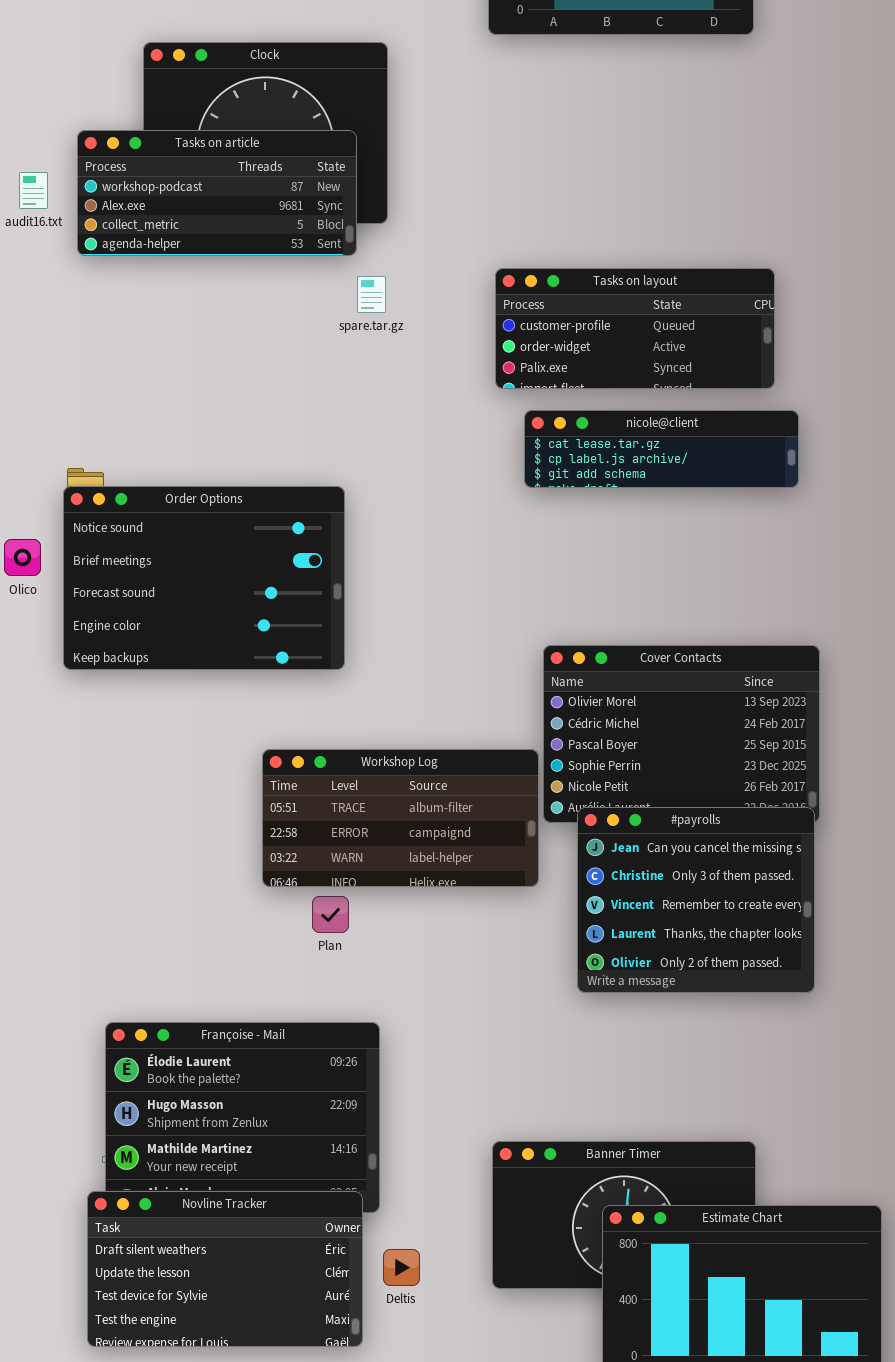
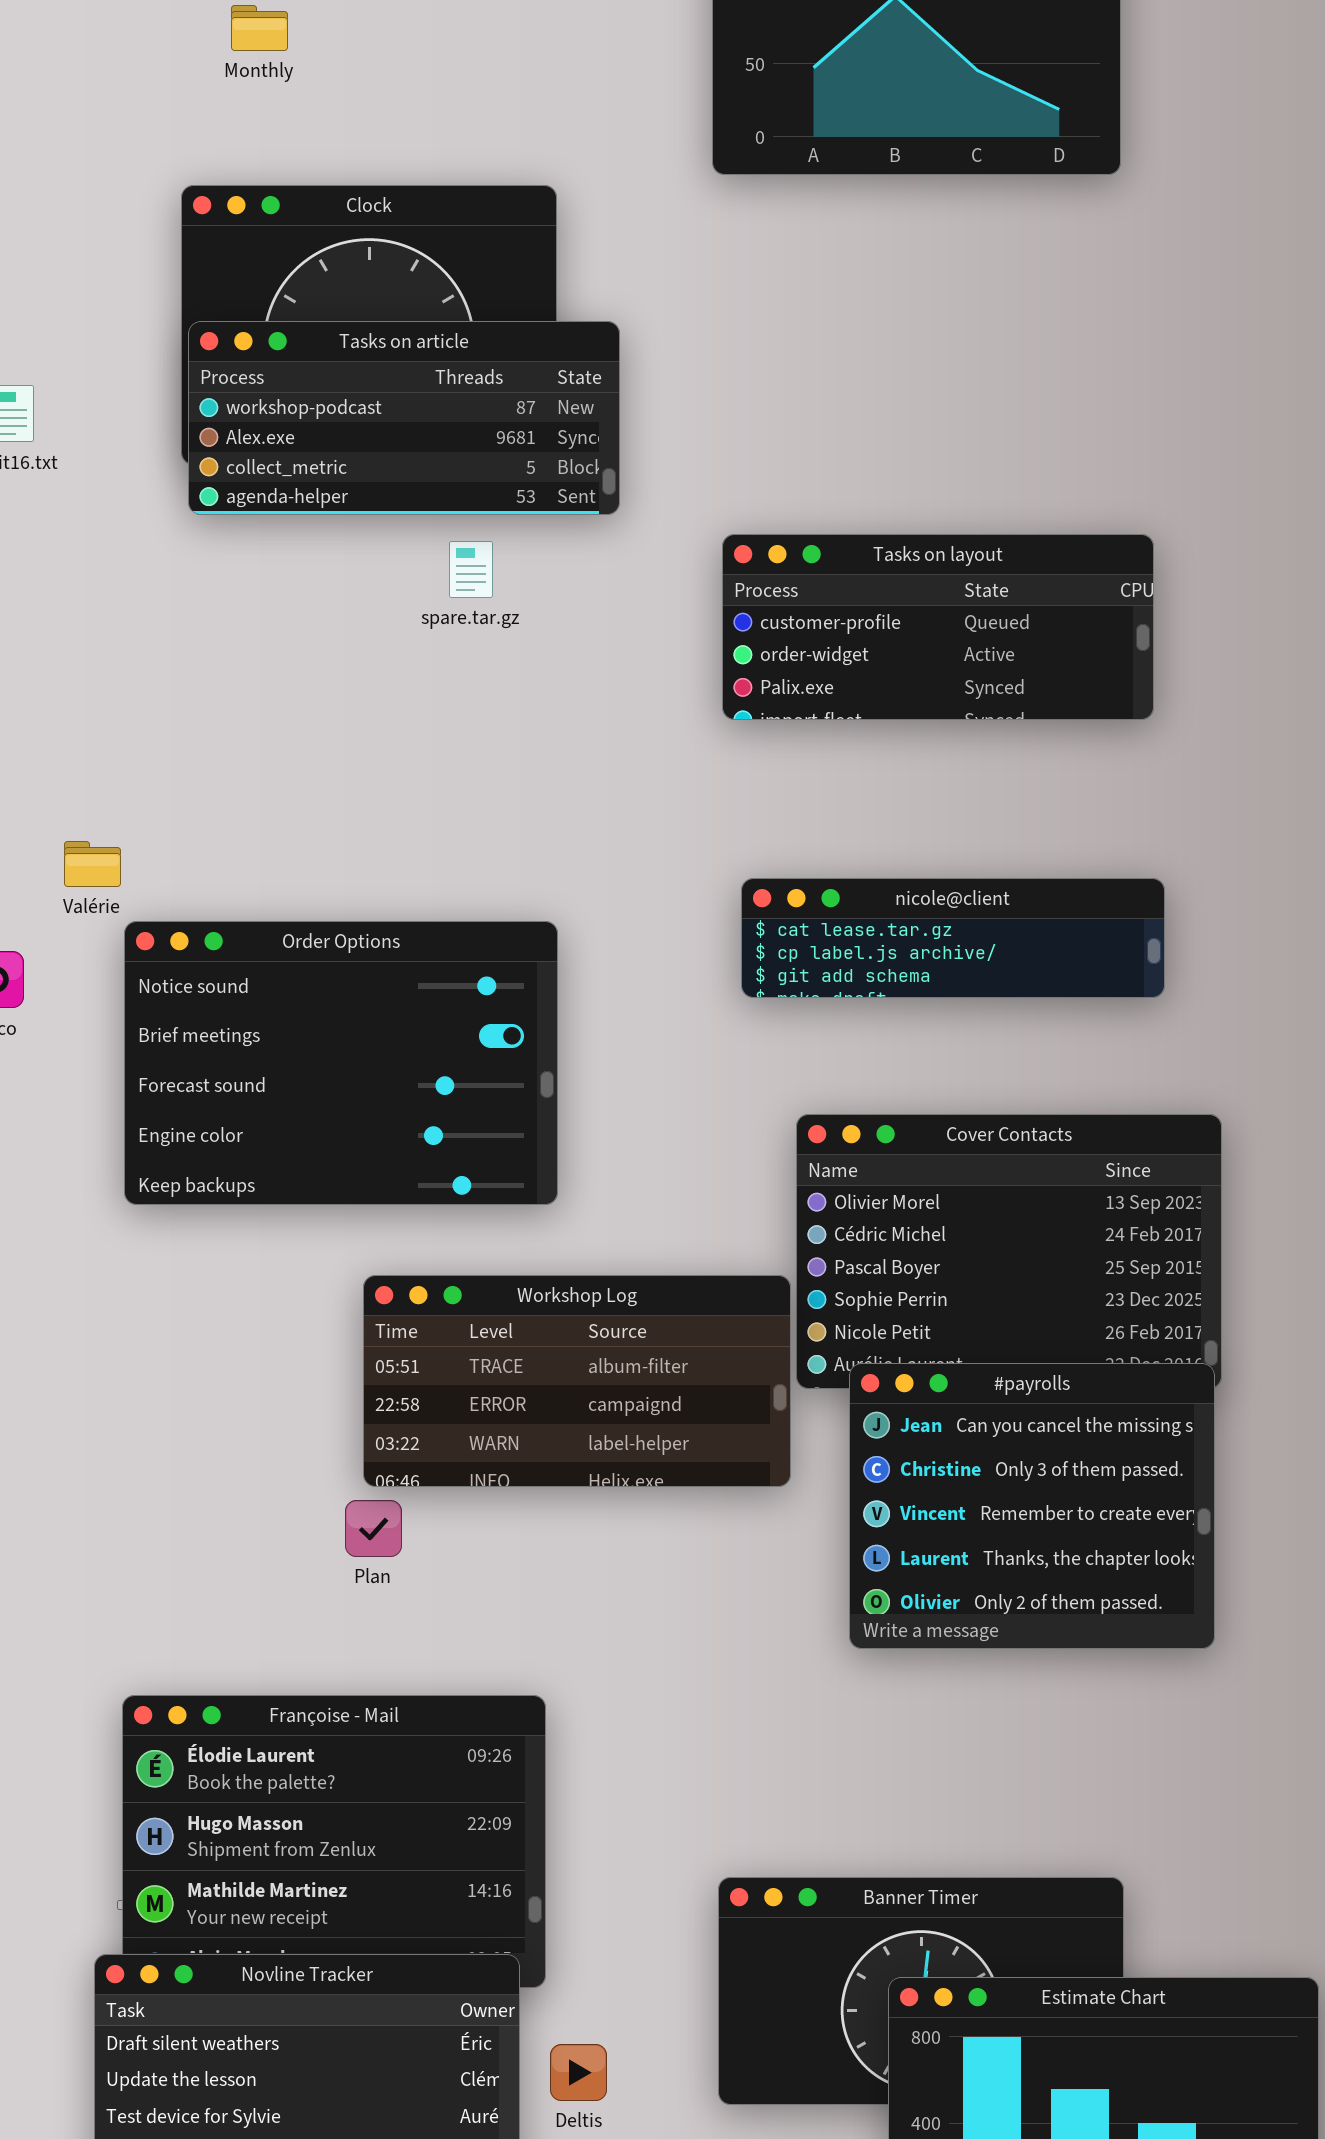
Tasks on article: [77,130,357,256] -> [188,321,620,515], moved
spare.tar.gz: [357,276,386,313] -> [449,541,493,598], moved
nicole@client: [524,410,799,488] -> [741,878,1165,998], moved
Order Options: [63,486,345,670] -> [124,921,558,1205], moved
Plan: [312,896,349,933] -> [345,1500,402,1557], moved

